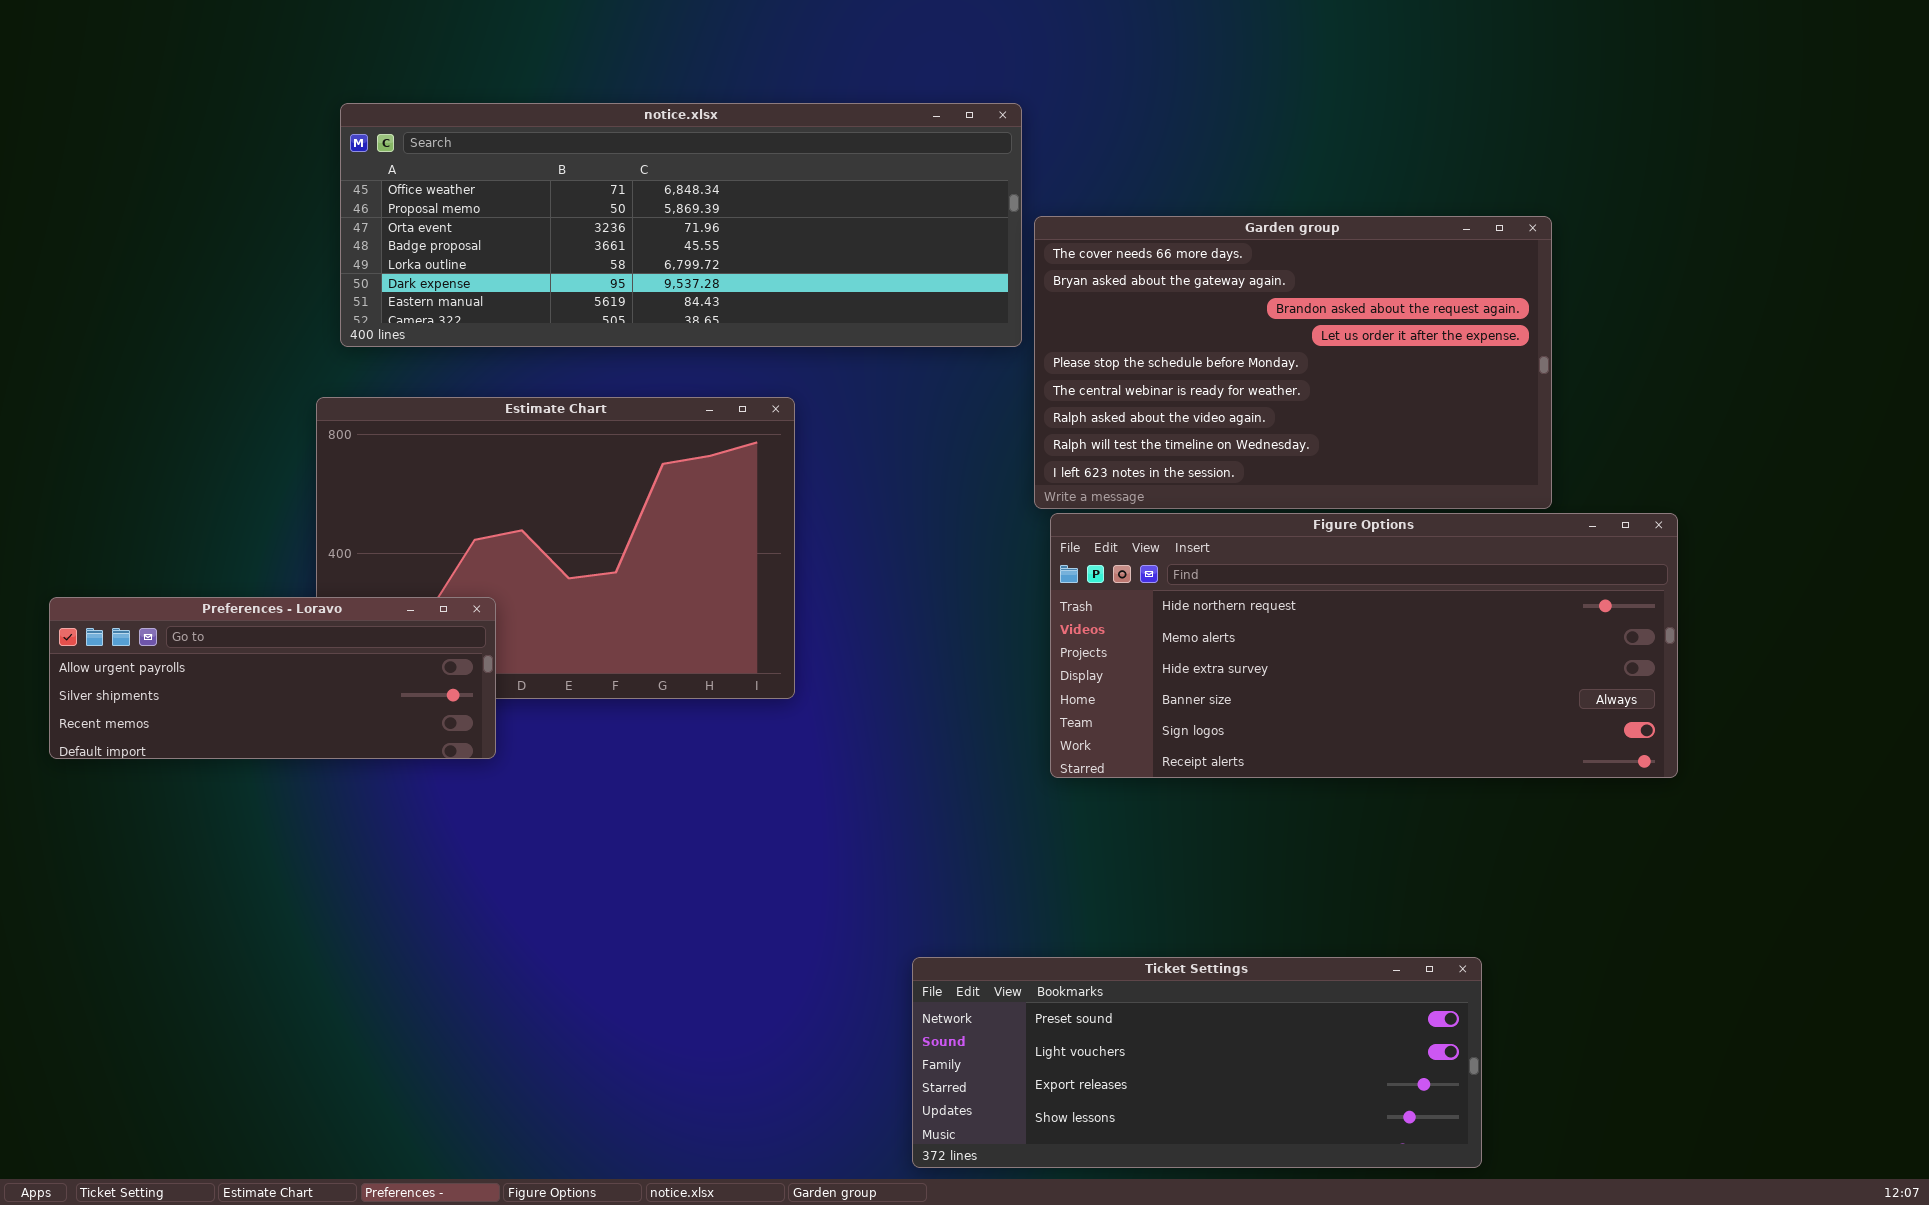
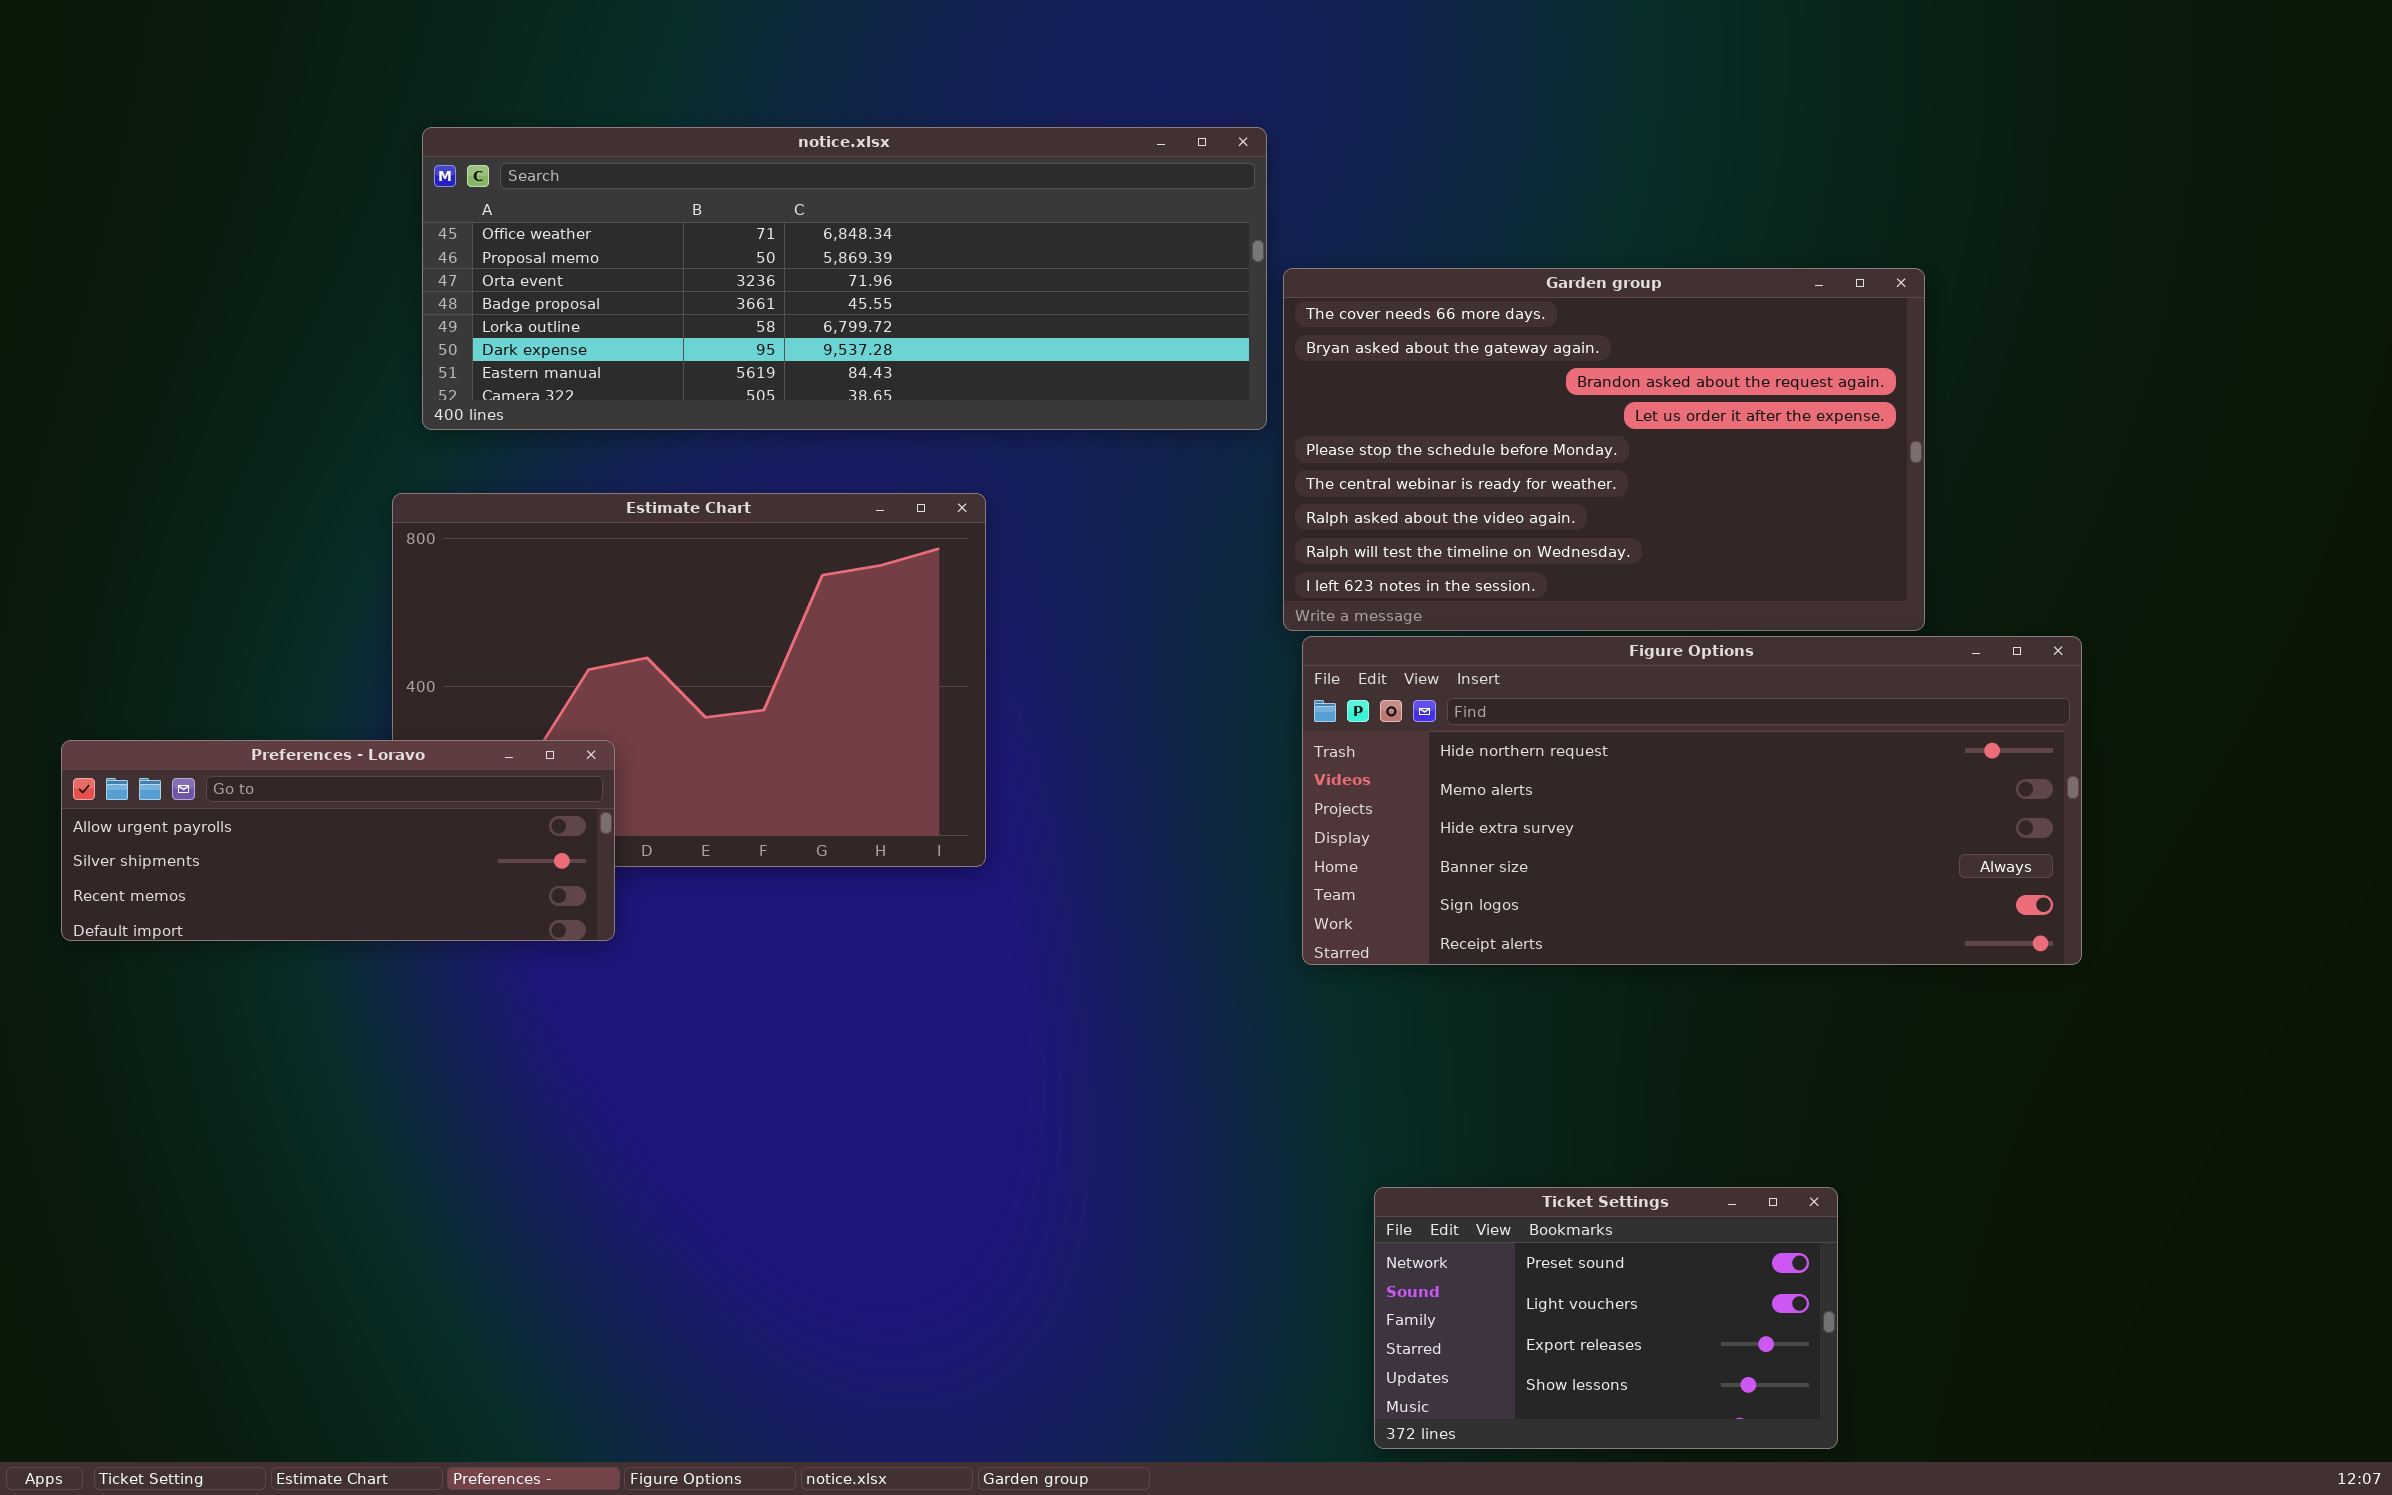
Ticket Settings: [912,957,1482,1168] -> [1374,1187,1838,1449], resized

